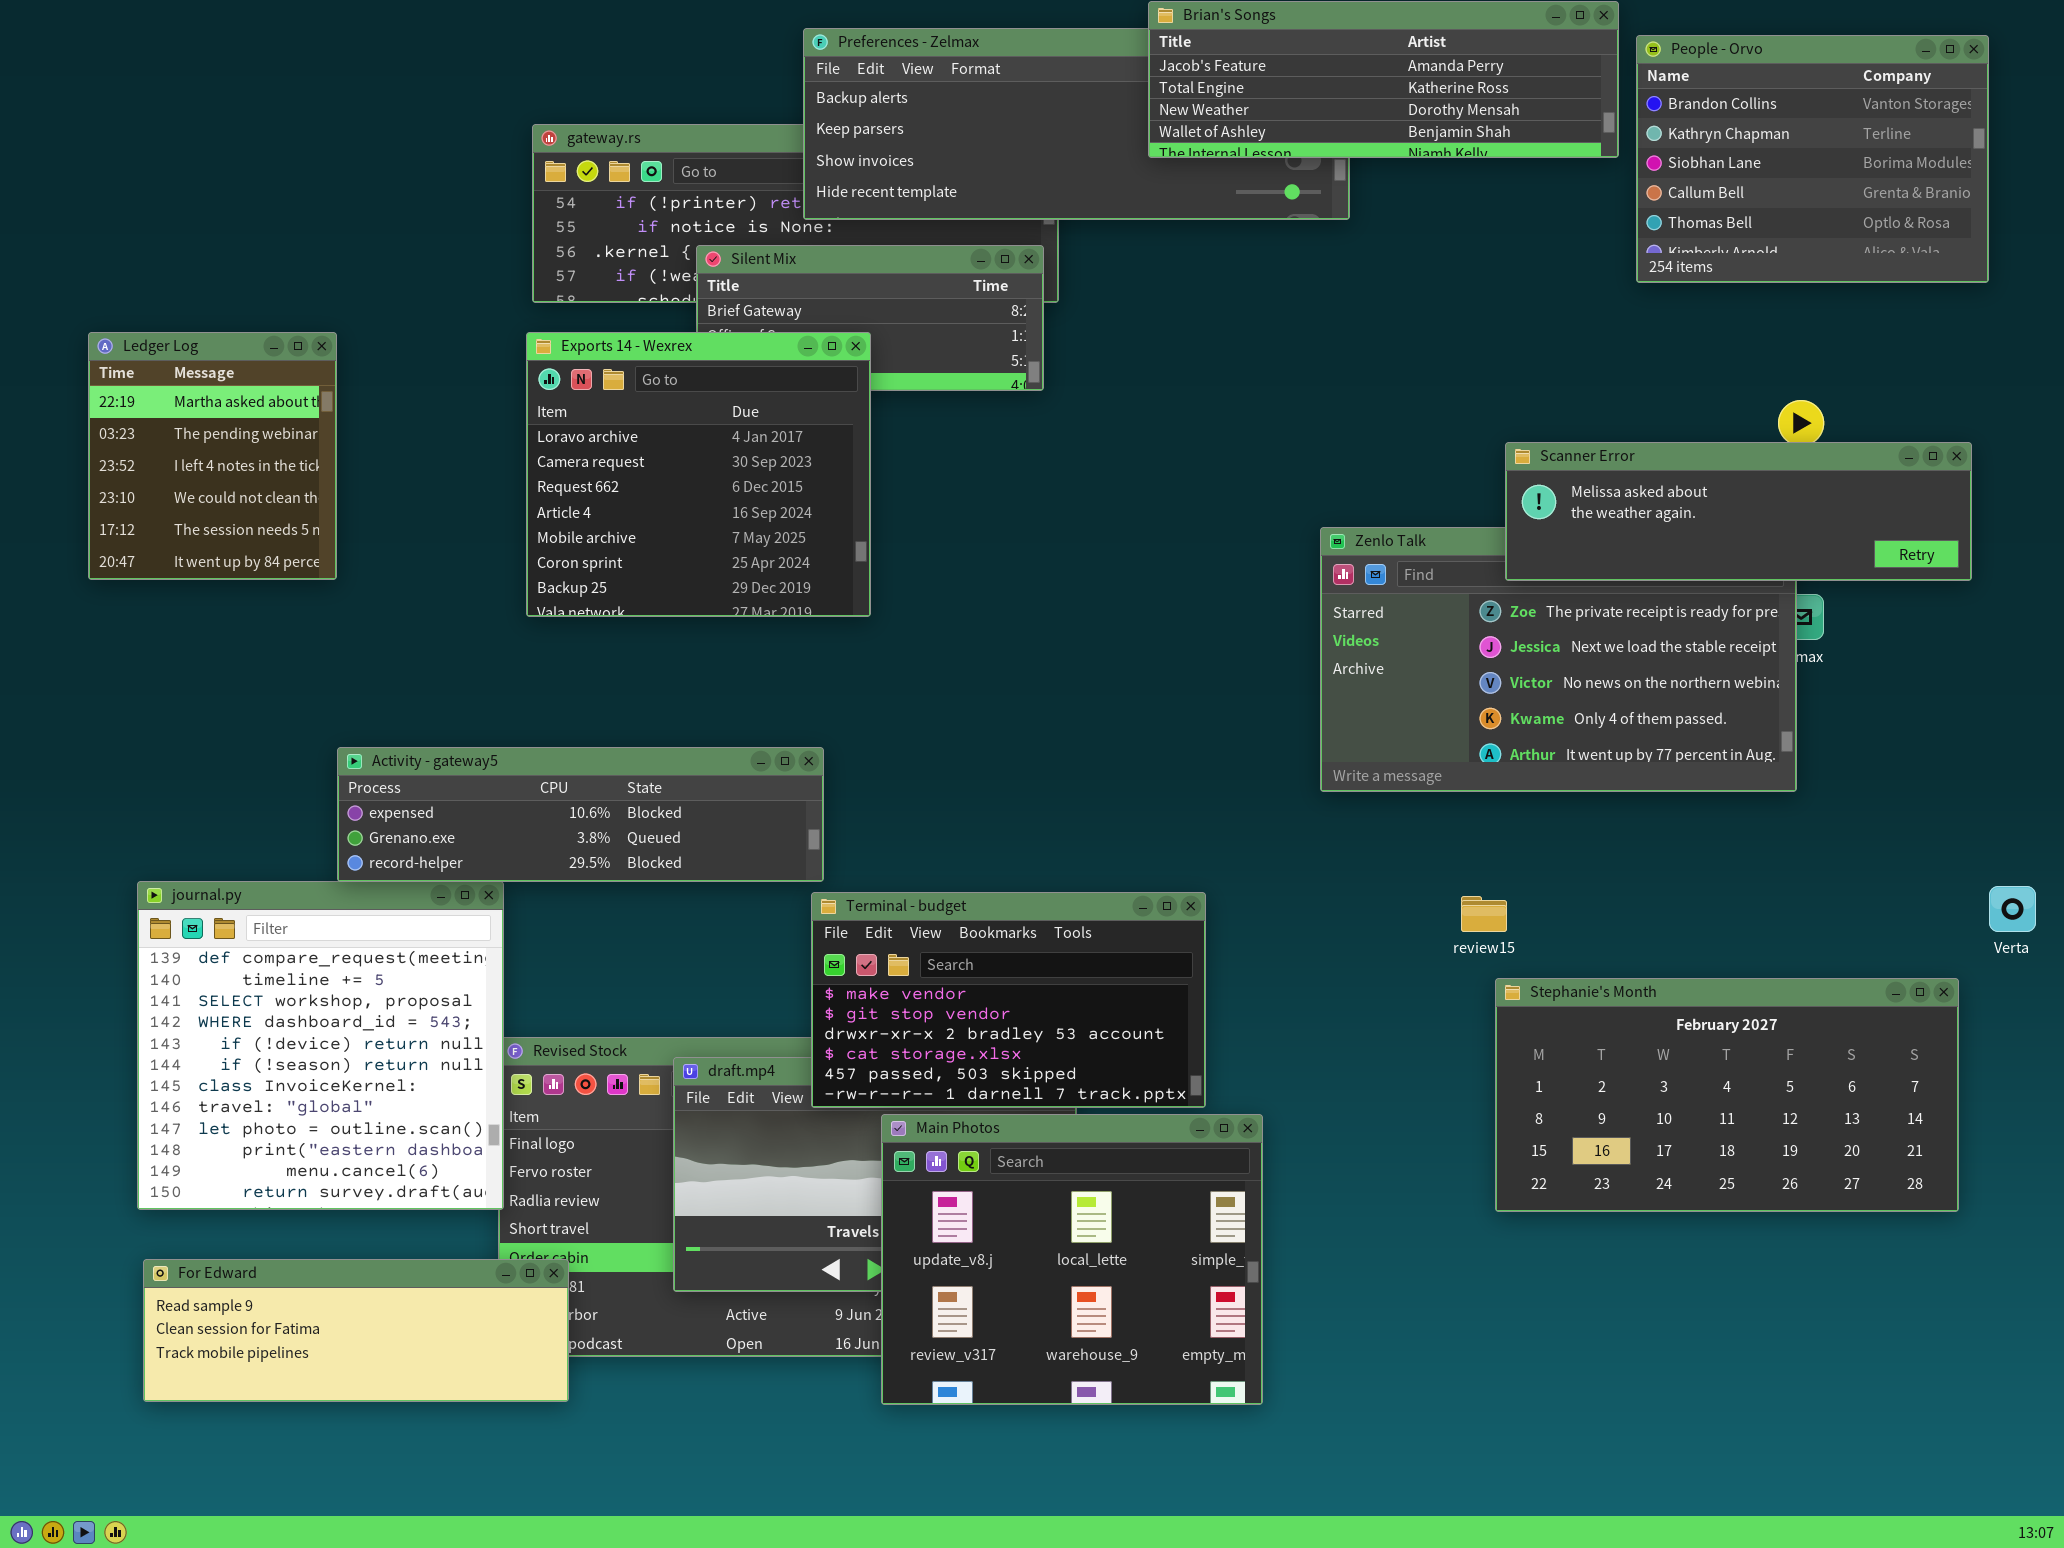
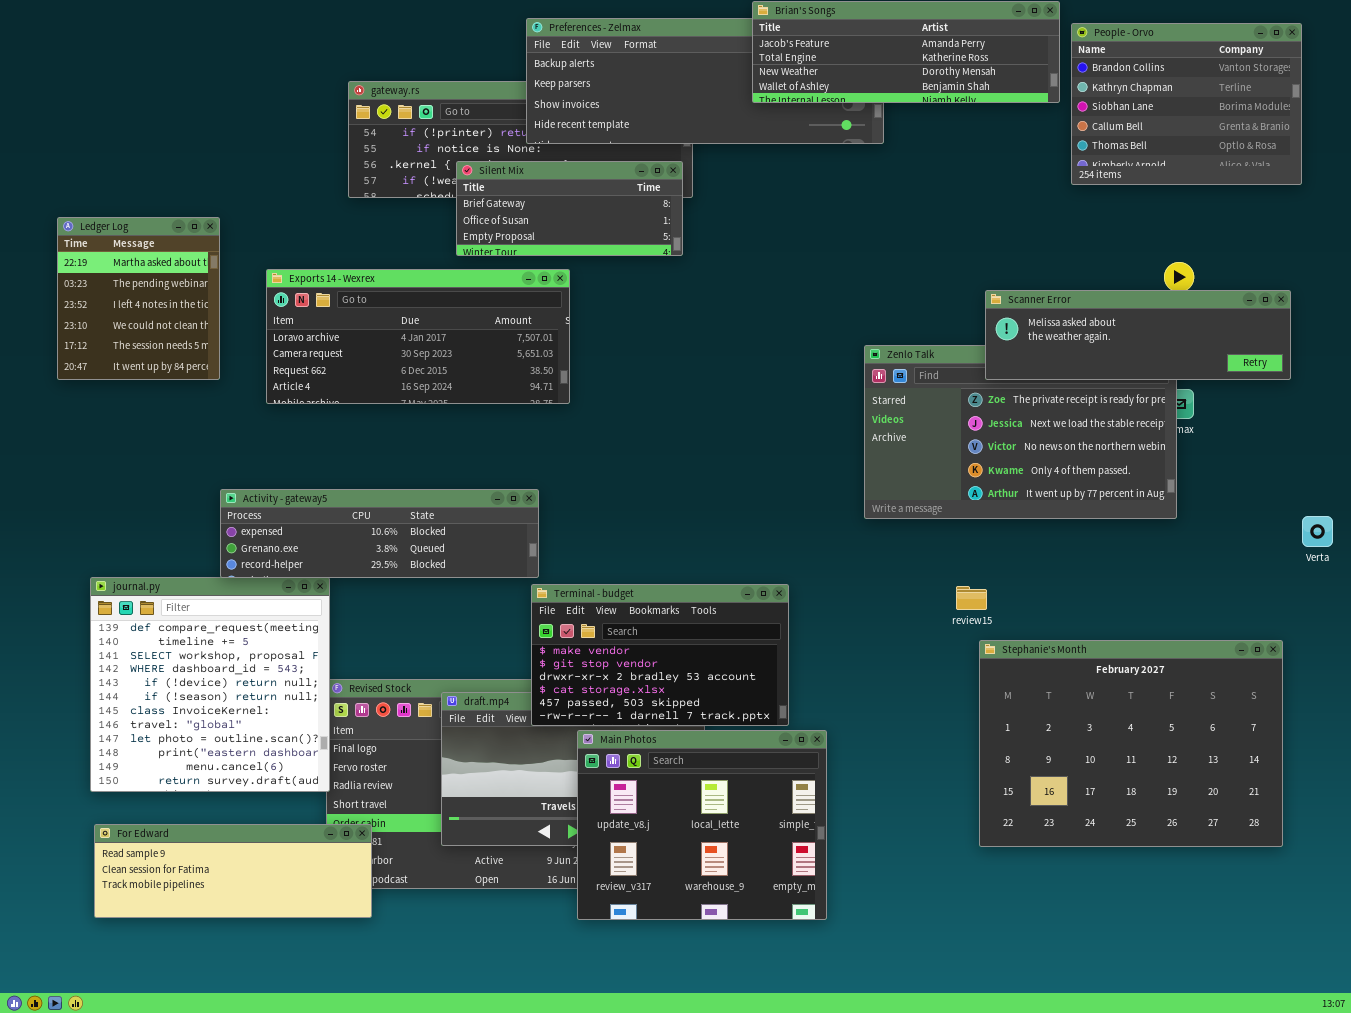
Exports 14 - Wexrex: [526,332,871,617] -> [266,269,570,404], resized
Verta: [1989,886,2036,932] -> [1302,516,1333,547], moved
Stephanie's Month: [1495,978,1959,1212] -> [979,640,1283,847], resized

